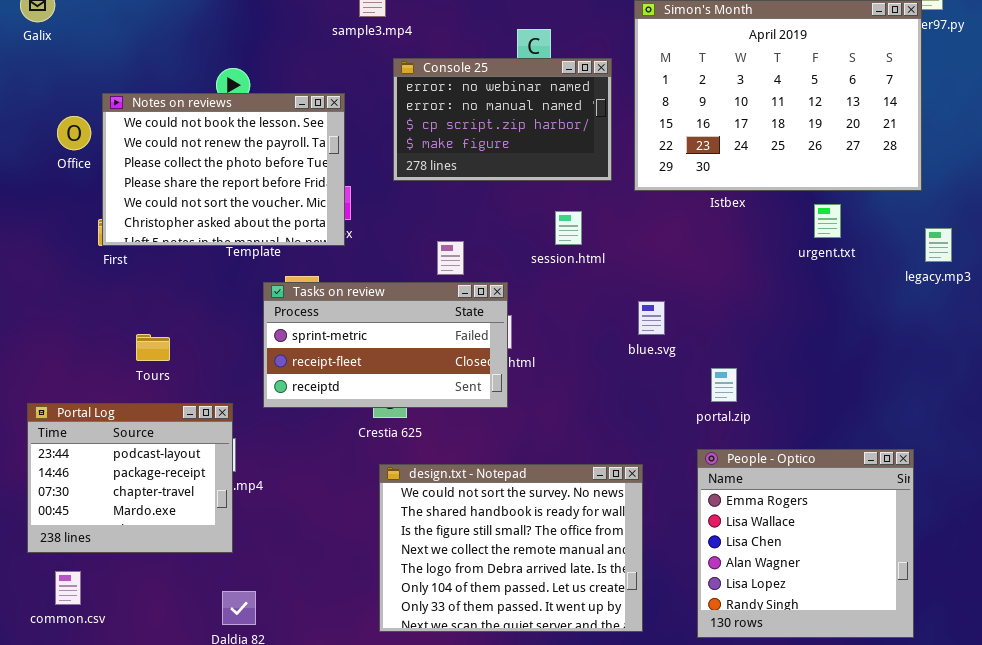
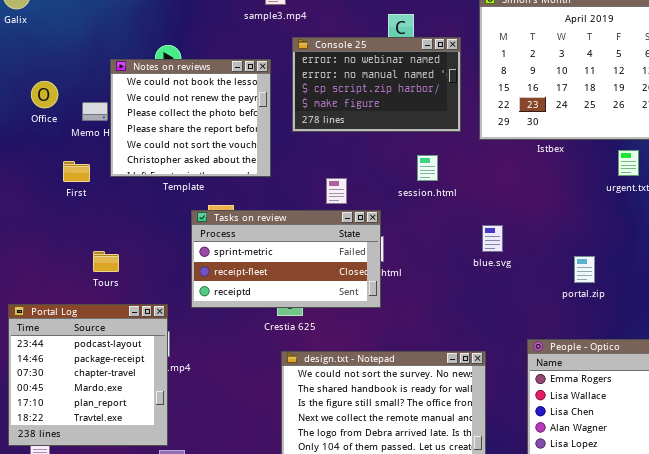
Notes on reviews: [102,93,345,246] -> [110,59,271,177], moved, resized
portal.zip: [711,368,737,402] -> [574,256,595,283], moved
Portal Log: [27,403,233,553] -> [8,304,168,446], resized

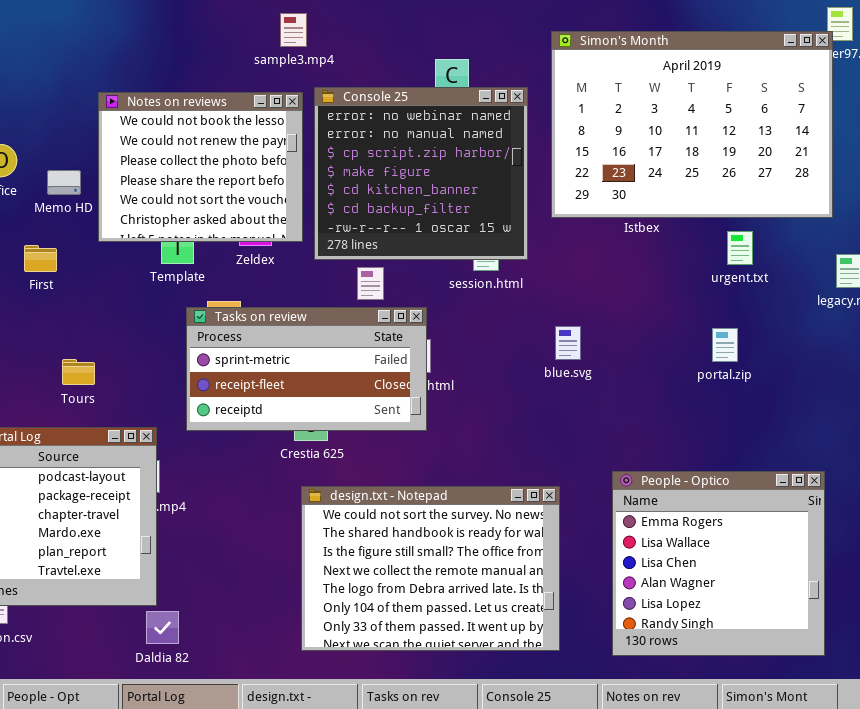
Console 25: [292,37,461,132] -> [314,87,528,260], resized
Notes on reviews: [110,59,271,177] -> [98,92,303,242], moved
portal.zip: [574,256,595,283] -> [712,328,738,362], moved

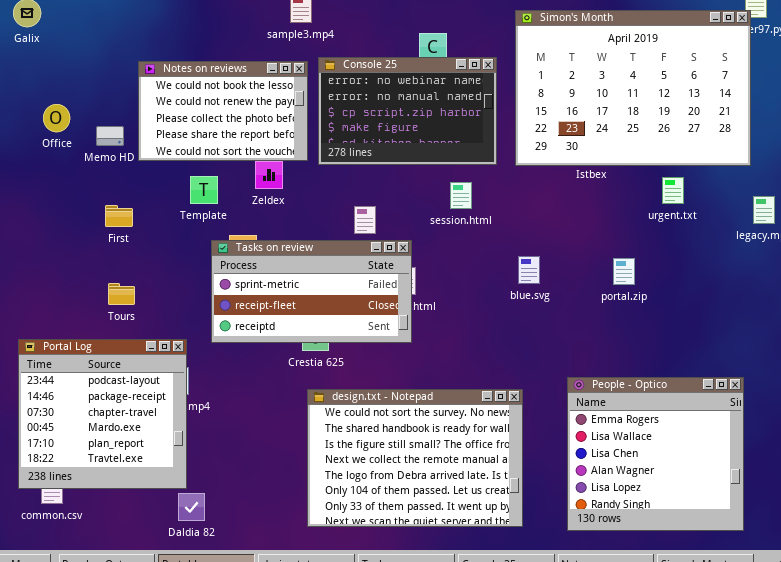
Console 25: [314,87,528,260] -> [318,57,497,165], resized
Notes on reviews: [98,92,303,242] -> [138,61,308,161], resized
First: [24,245,57,272] -> [105,205,133,227], moved
portal.zip: [712,328,738,362] -> [613,258,635,285], moved

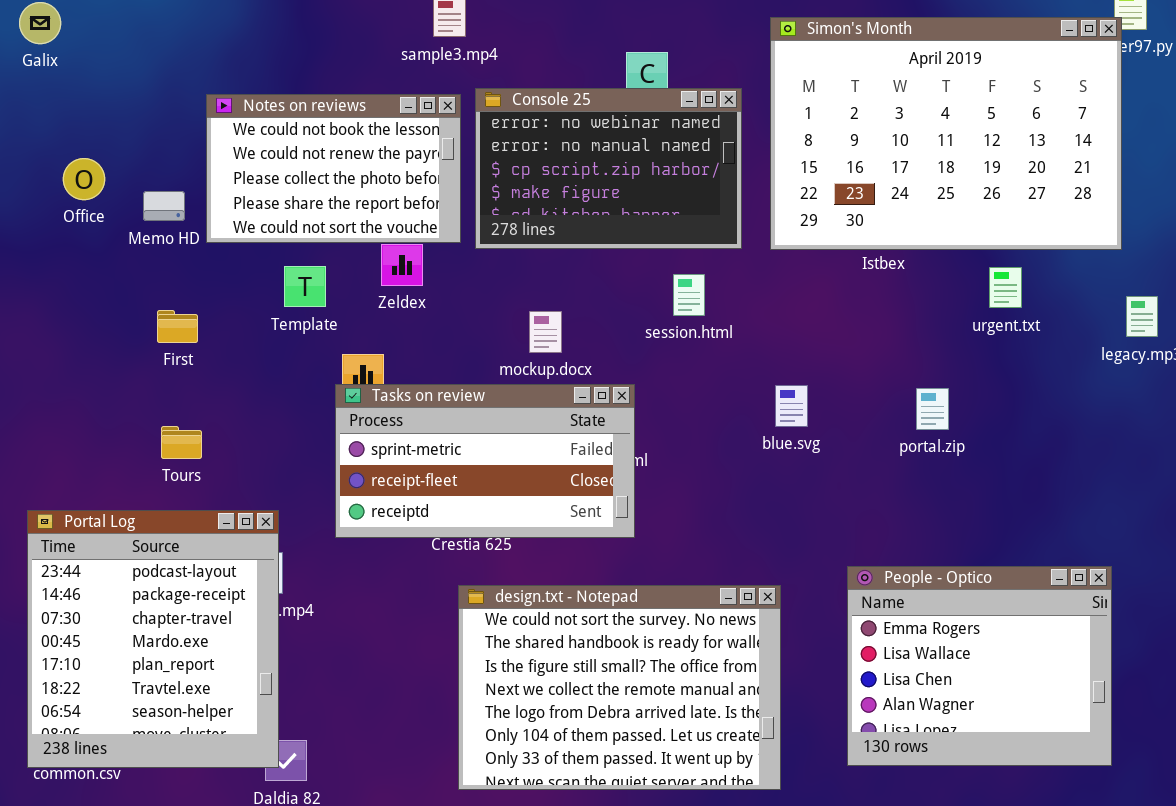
Tasks on review: [211,240,412,343] -> [335,384,635,538], moved
Portal Log: [18,339,187,489] -> [27,510,279,768], resized
People - Optico: [567,377,744,531] -> [847,566,1112,766], resized

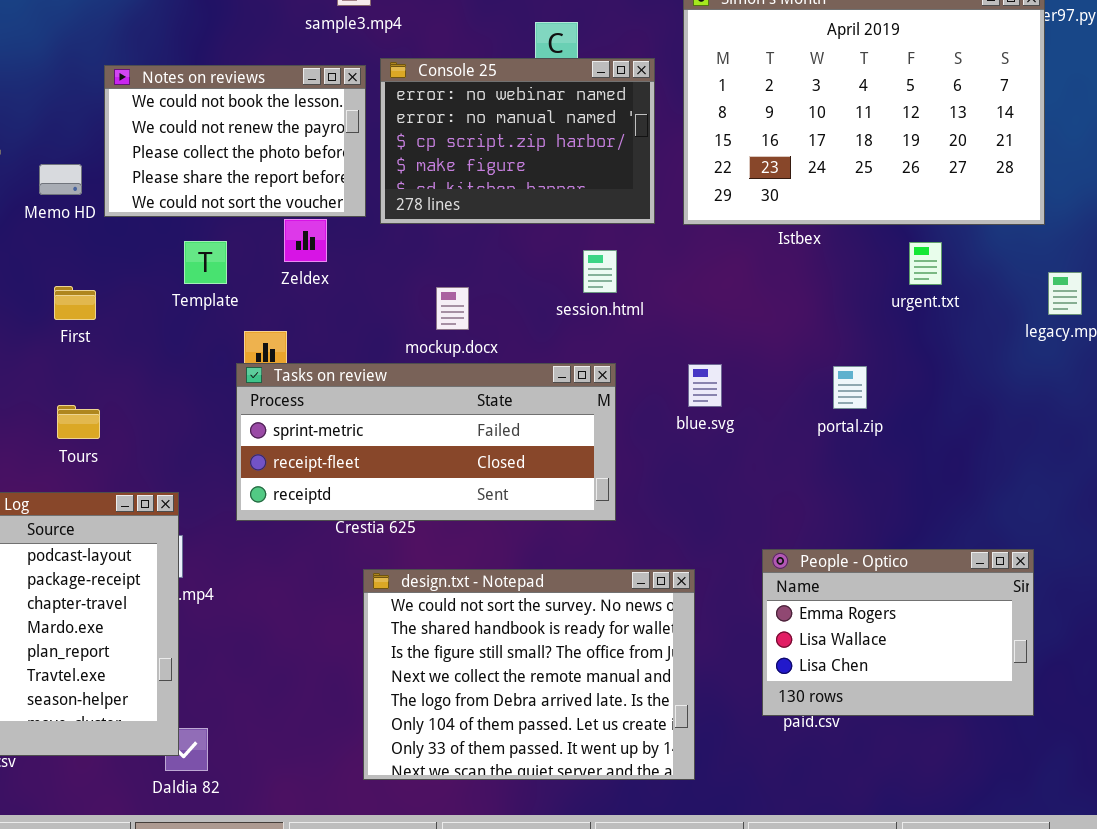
Tasks on review: [335,384,635,538] -> [236,363,616,521], resized
People - Optico: [847,566,1112,766] -> [762,549,1034,716], resized

